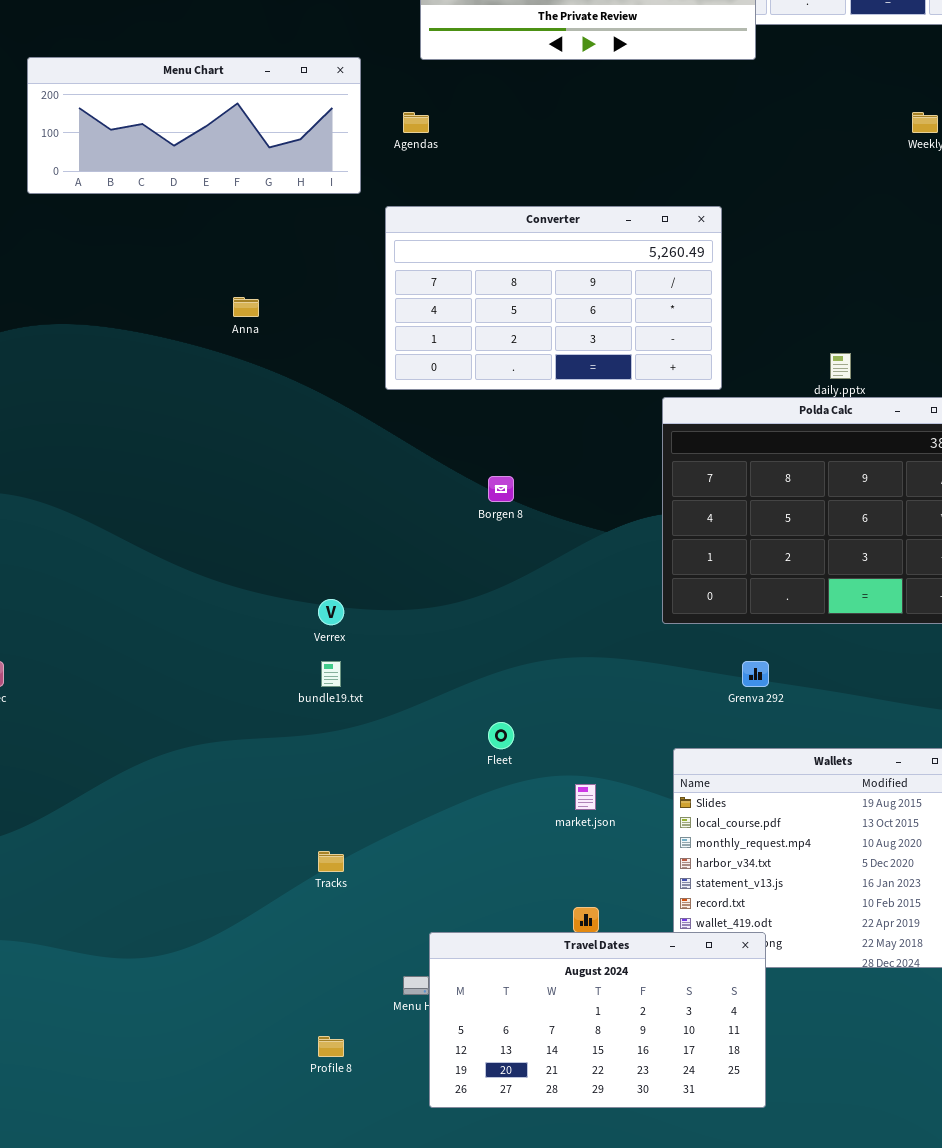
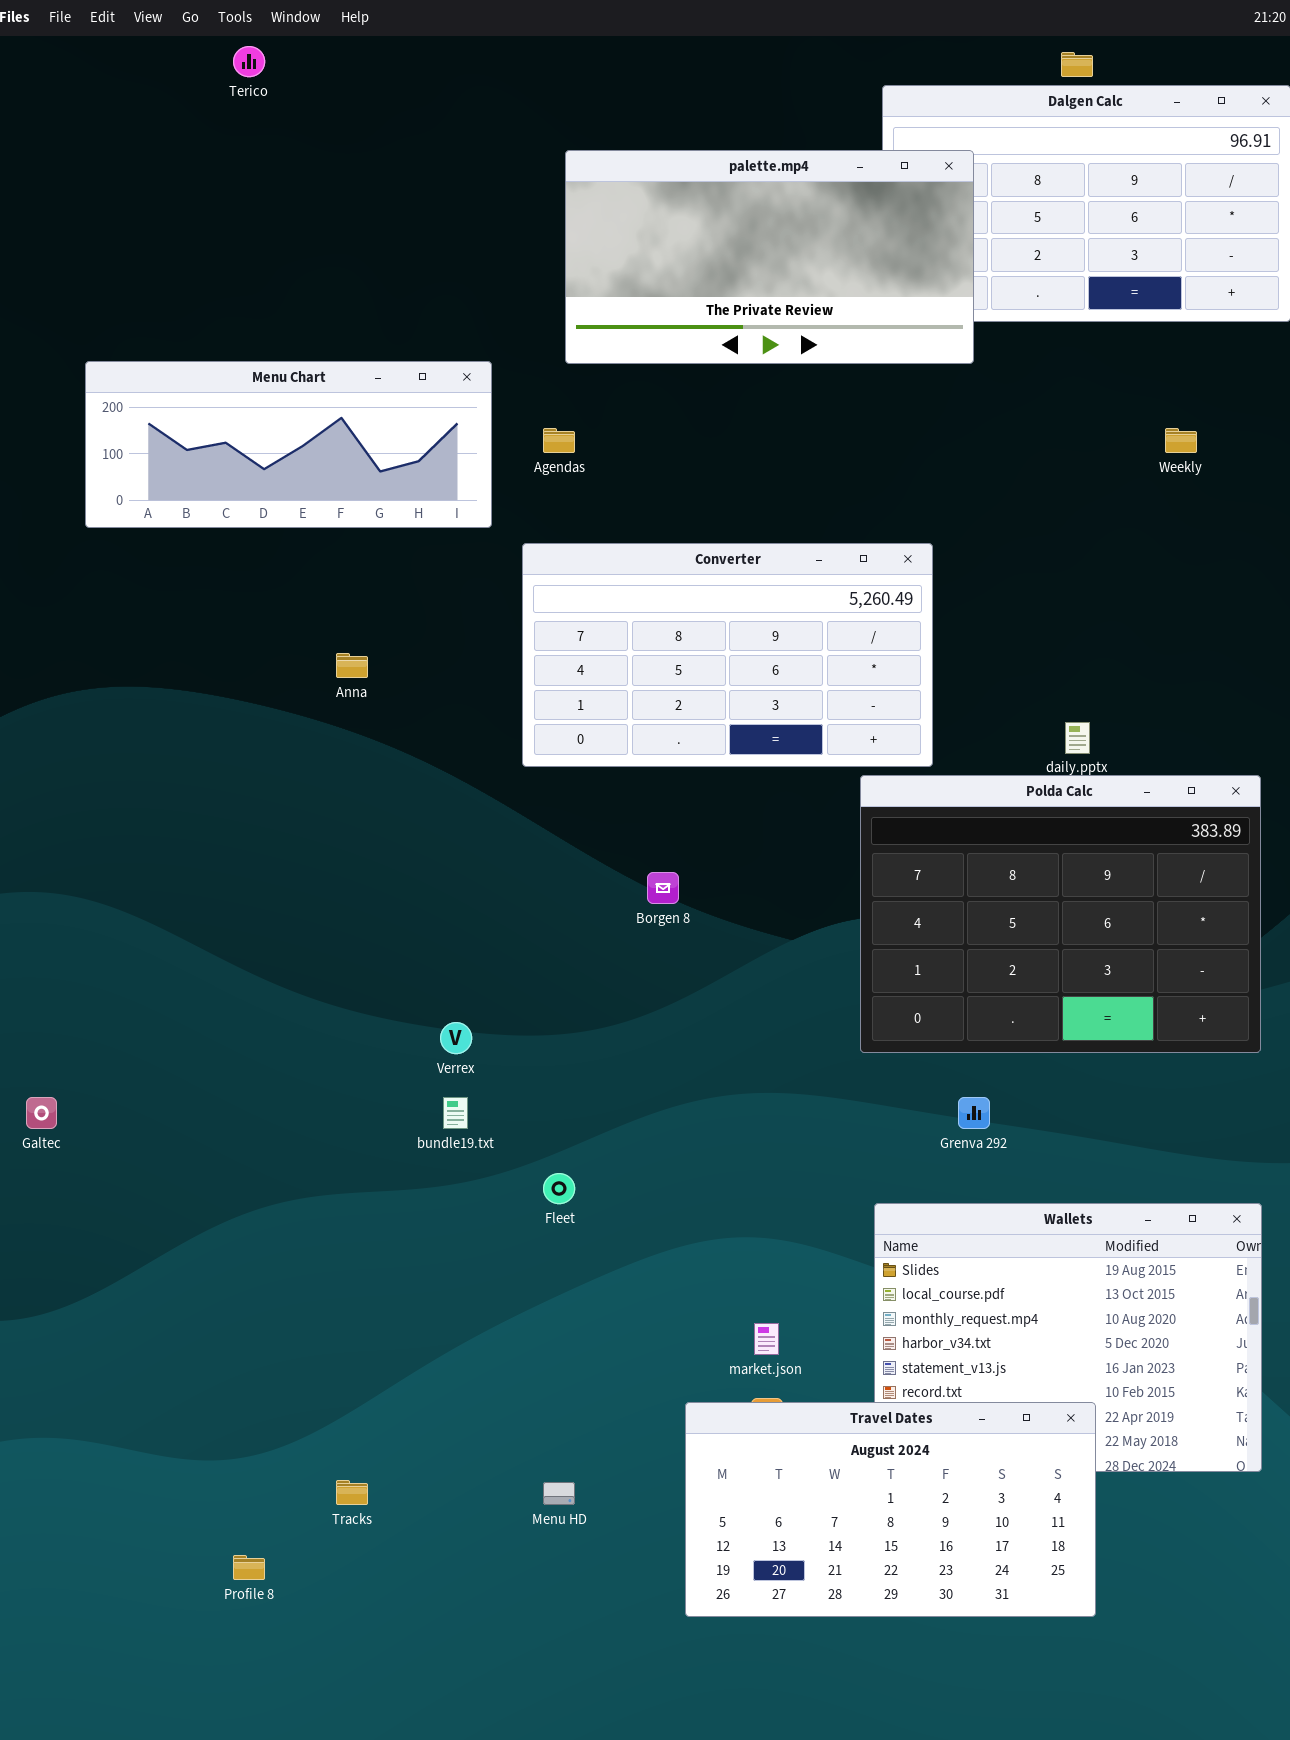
Fleet: [488,722,514,749] -> [543,1173,575,1204], moved
market.json: [575,784,596,810] -> [754,1323,779,1355], moved
Tracks: [318,851,344,872] -> [336,1480,368,1505], moved
Travel Dates: [429,932,766,1108] -> [685,1402,1096,1617], moved
Profile 8: [318,1036,344,1057] -> [233,1555,265,1580], moved

